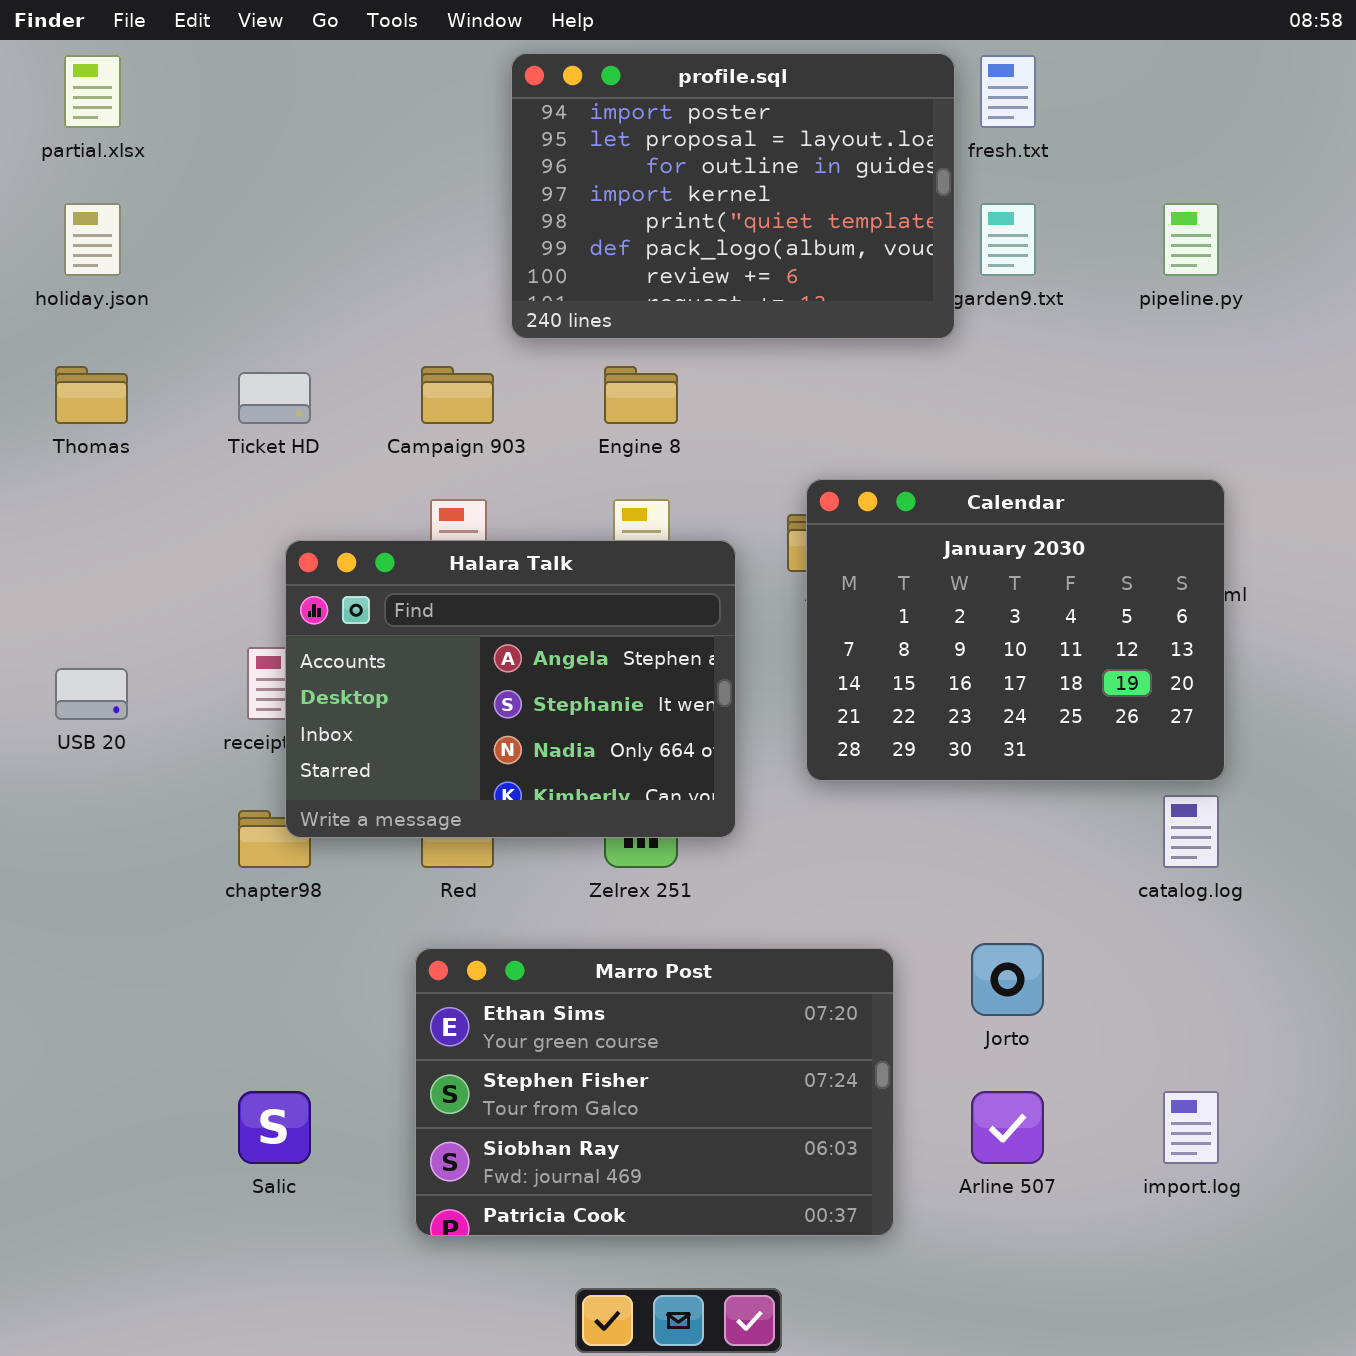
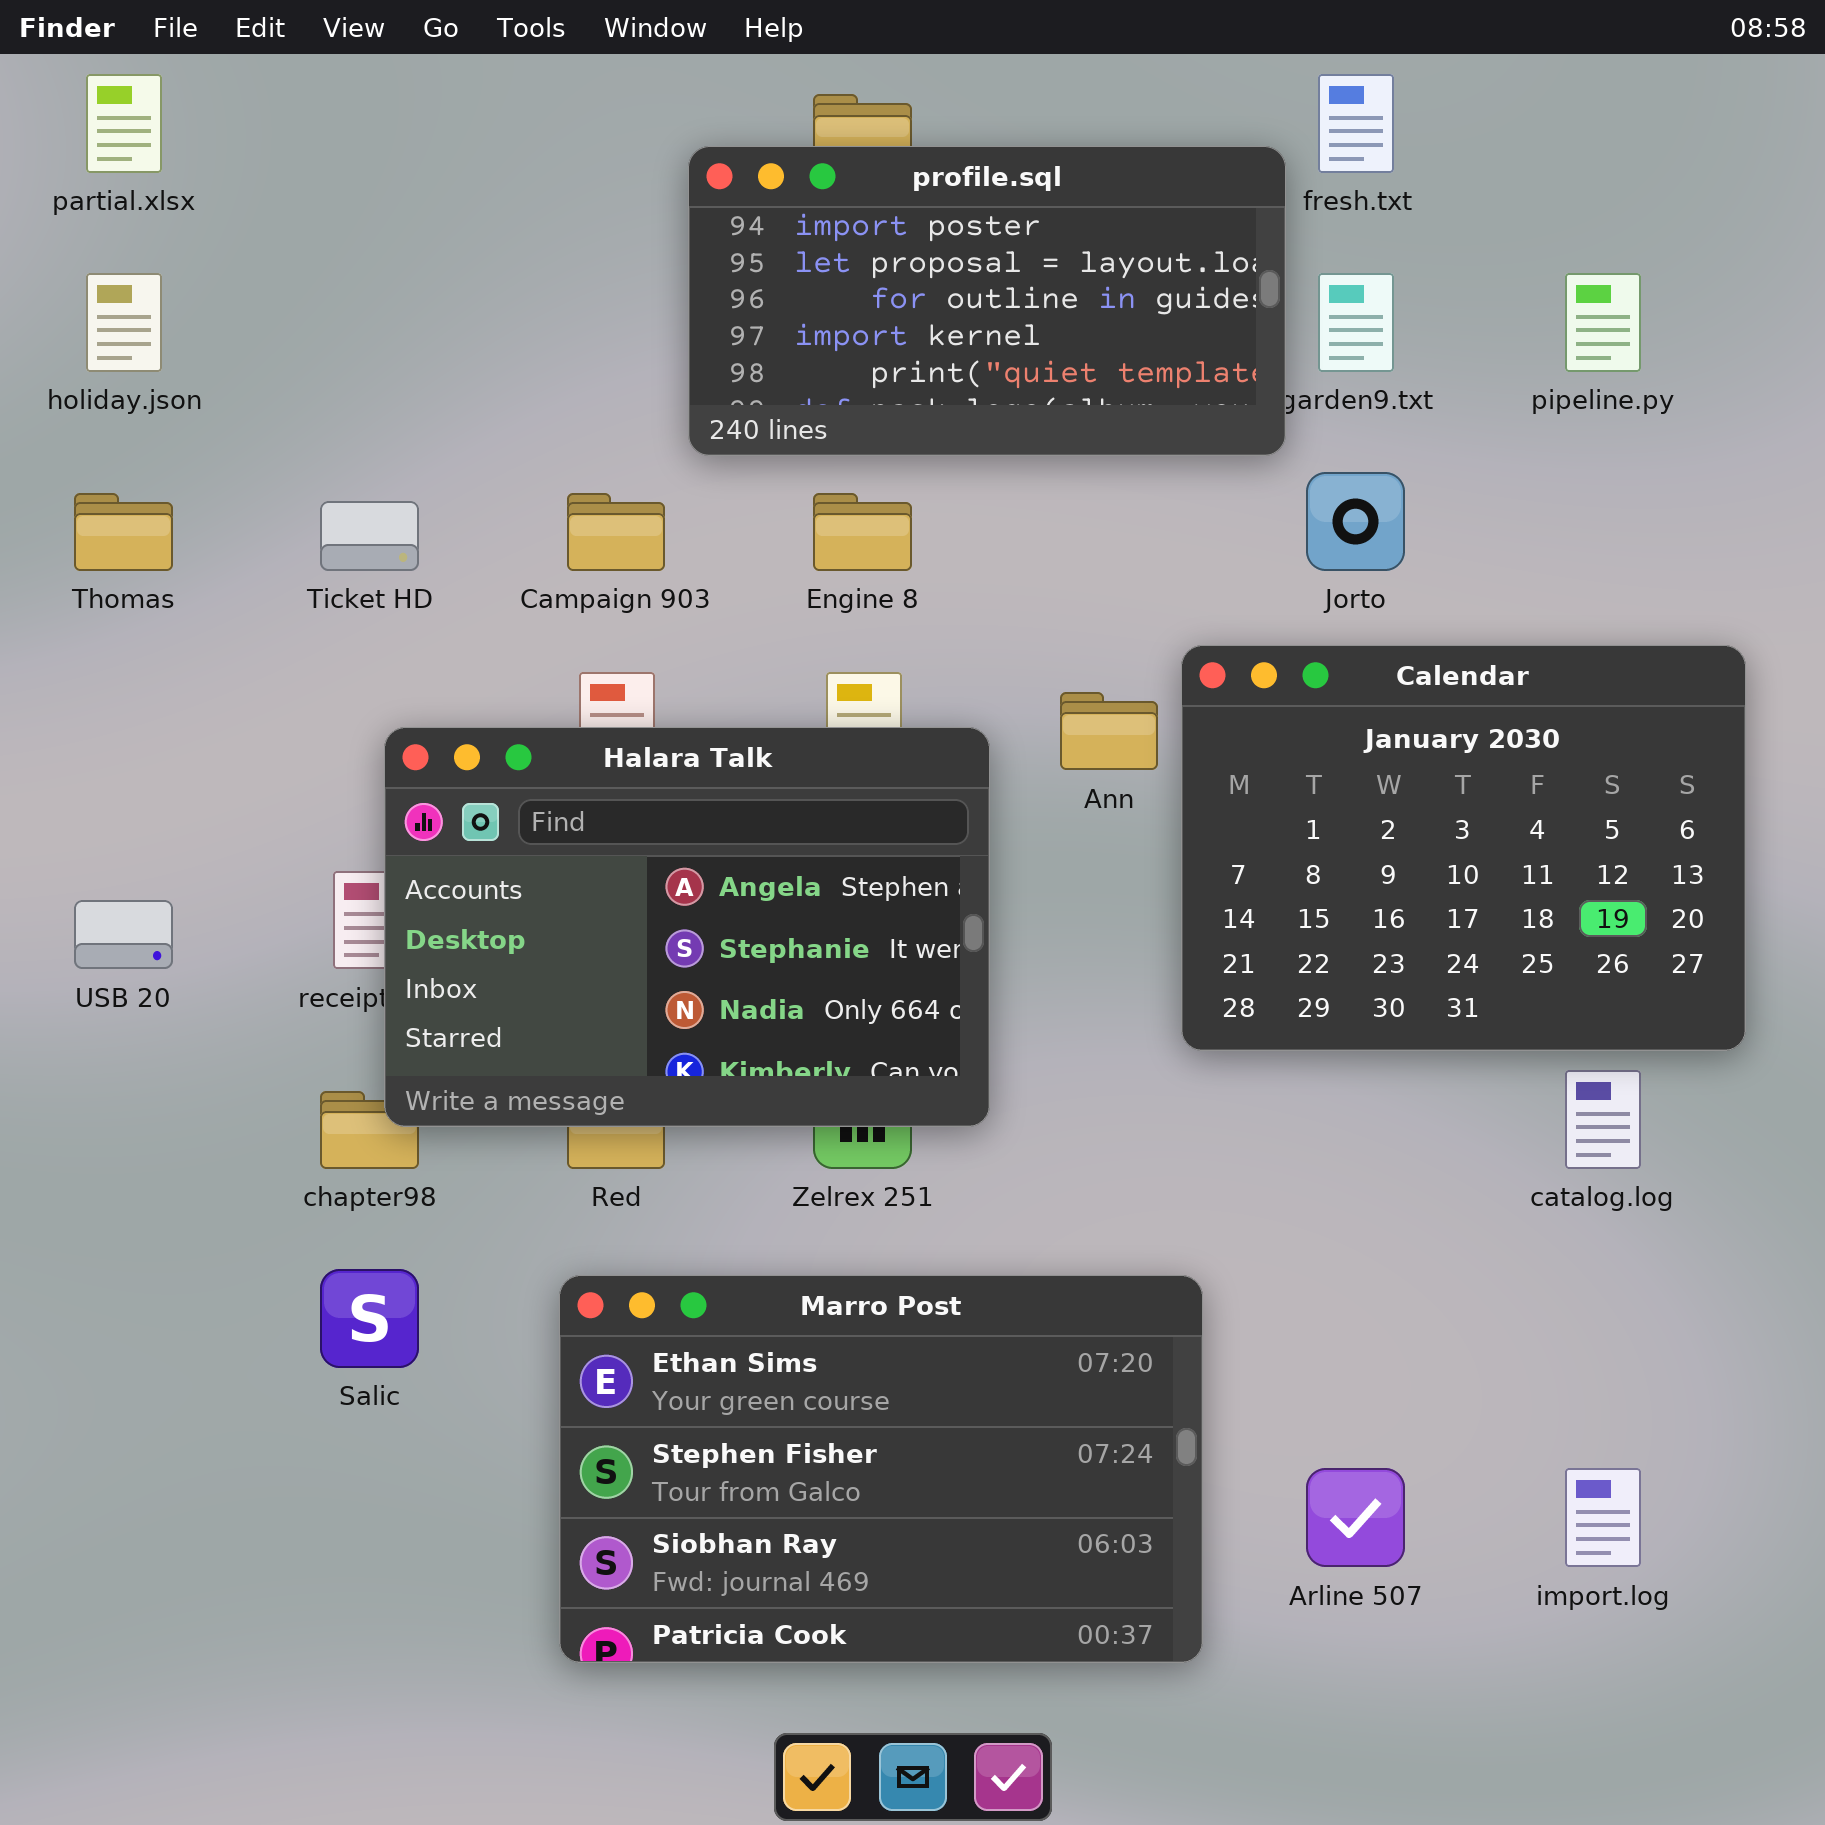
profile.sql: [511,53,955,339] -> [688,146,1286,456], resized
Calendar: [806,479,1225,781] -> [1181,645,1746,1051], moved
Jorto: [971,943,1044,1016] -> [1306,472,1405,571], moved
Salic: [238,1091,311,1164] -> [320,1269,419,1368], moved

